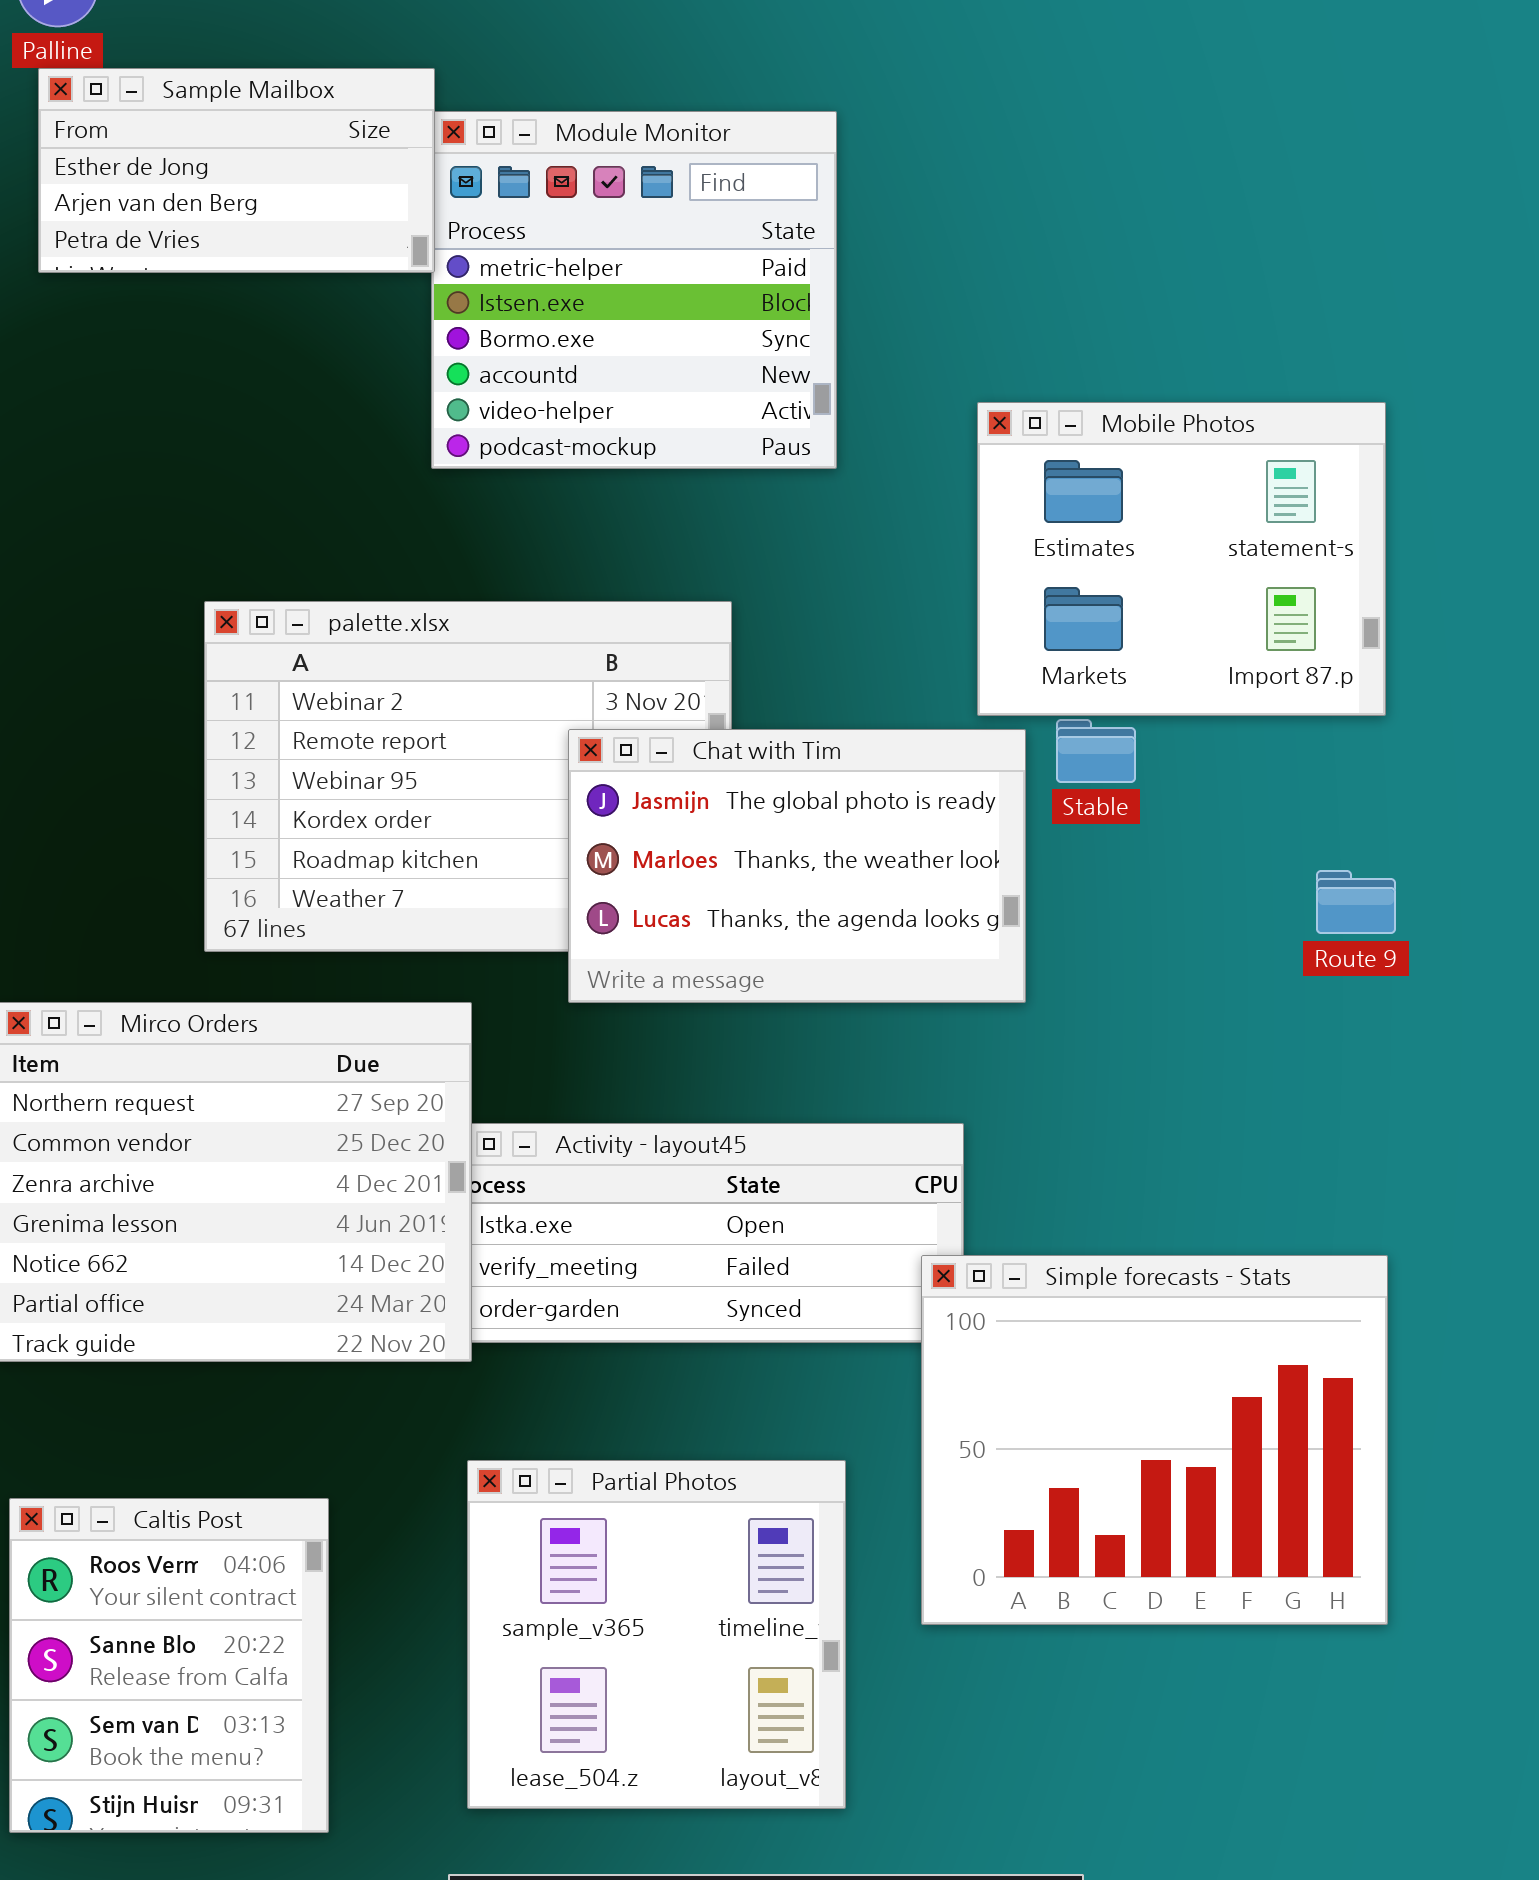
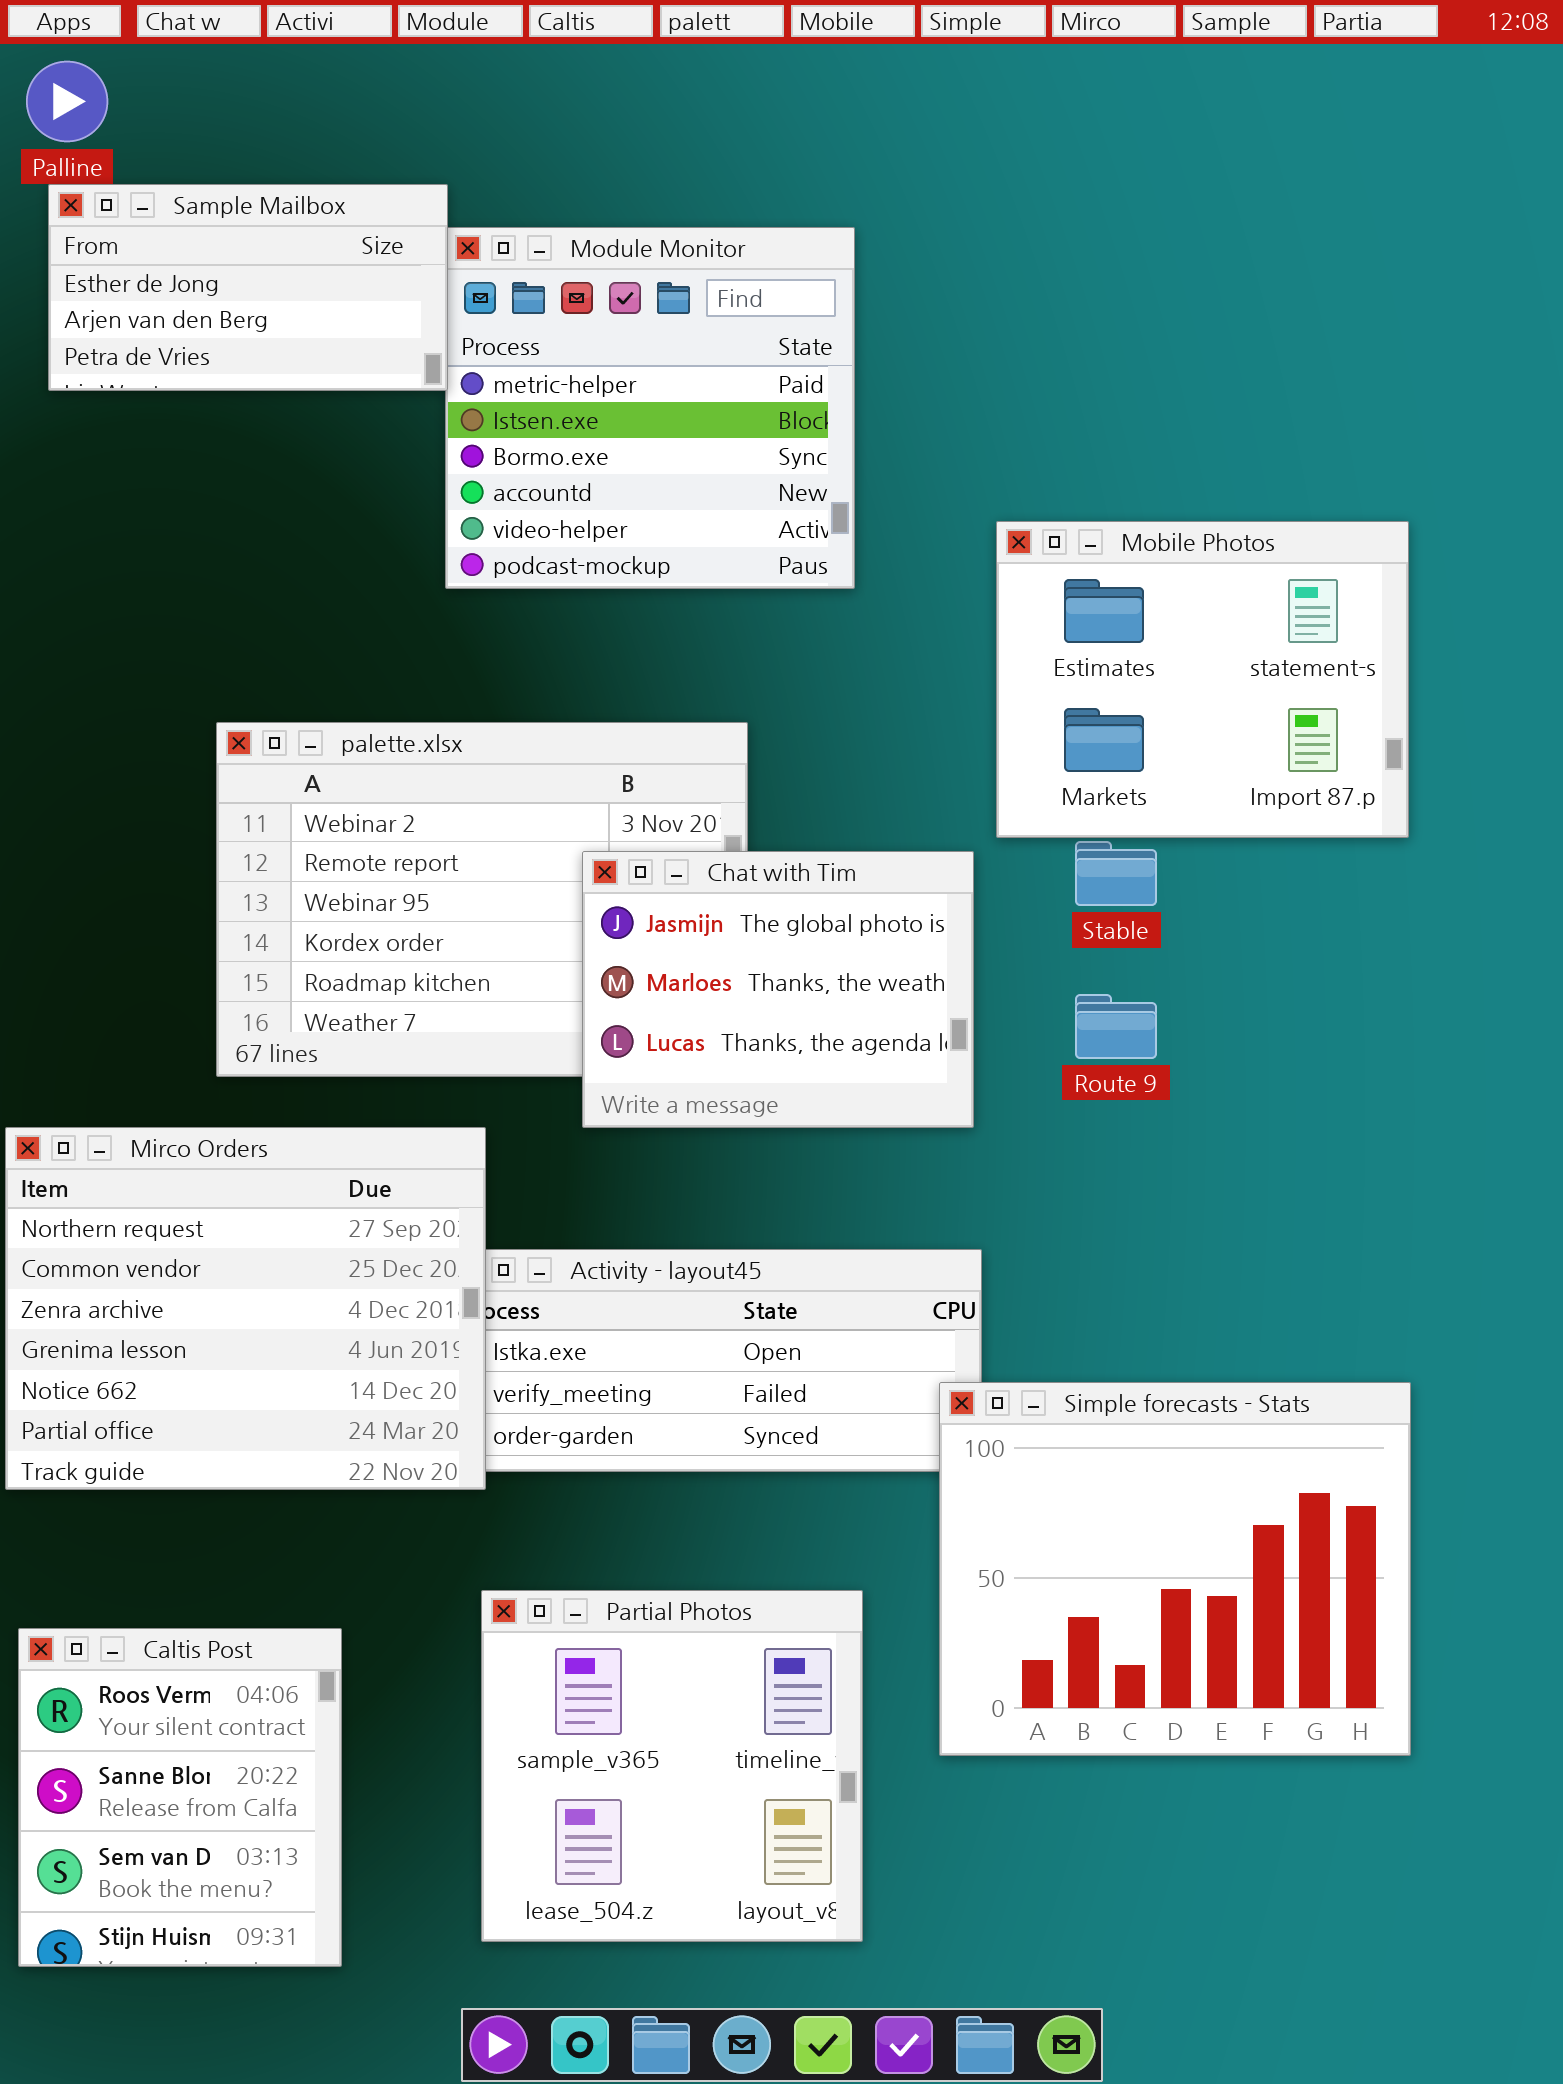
Chat with Tim: [568,729,1026,1003] -> [582,851,974,1128], resized
Route 9: [1316,870,1396,934] -> [1075,994,1157,1059], moved

